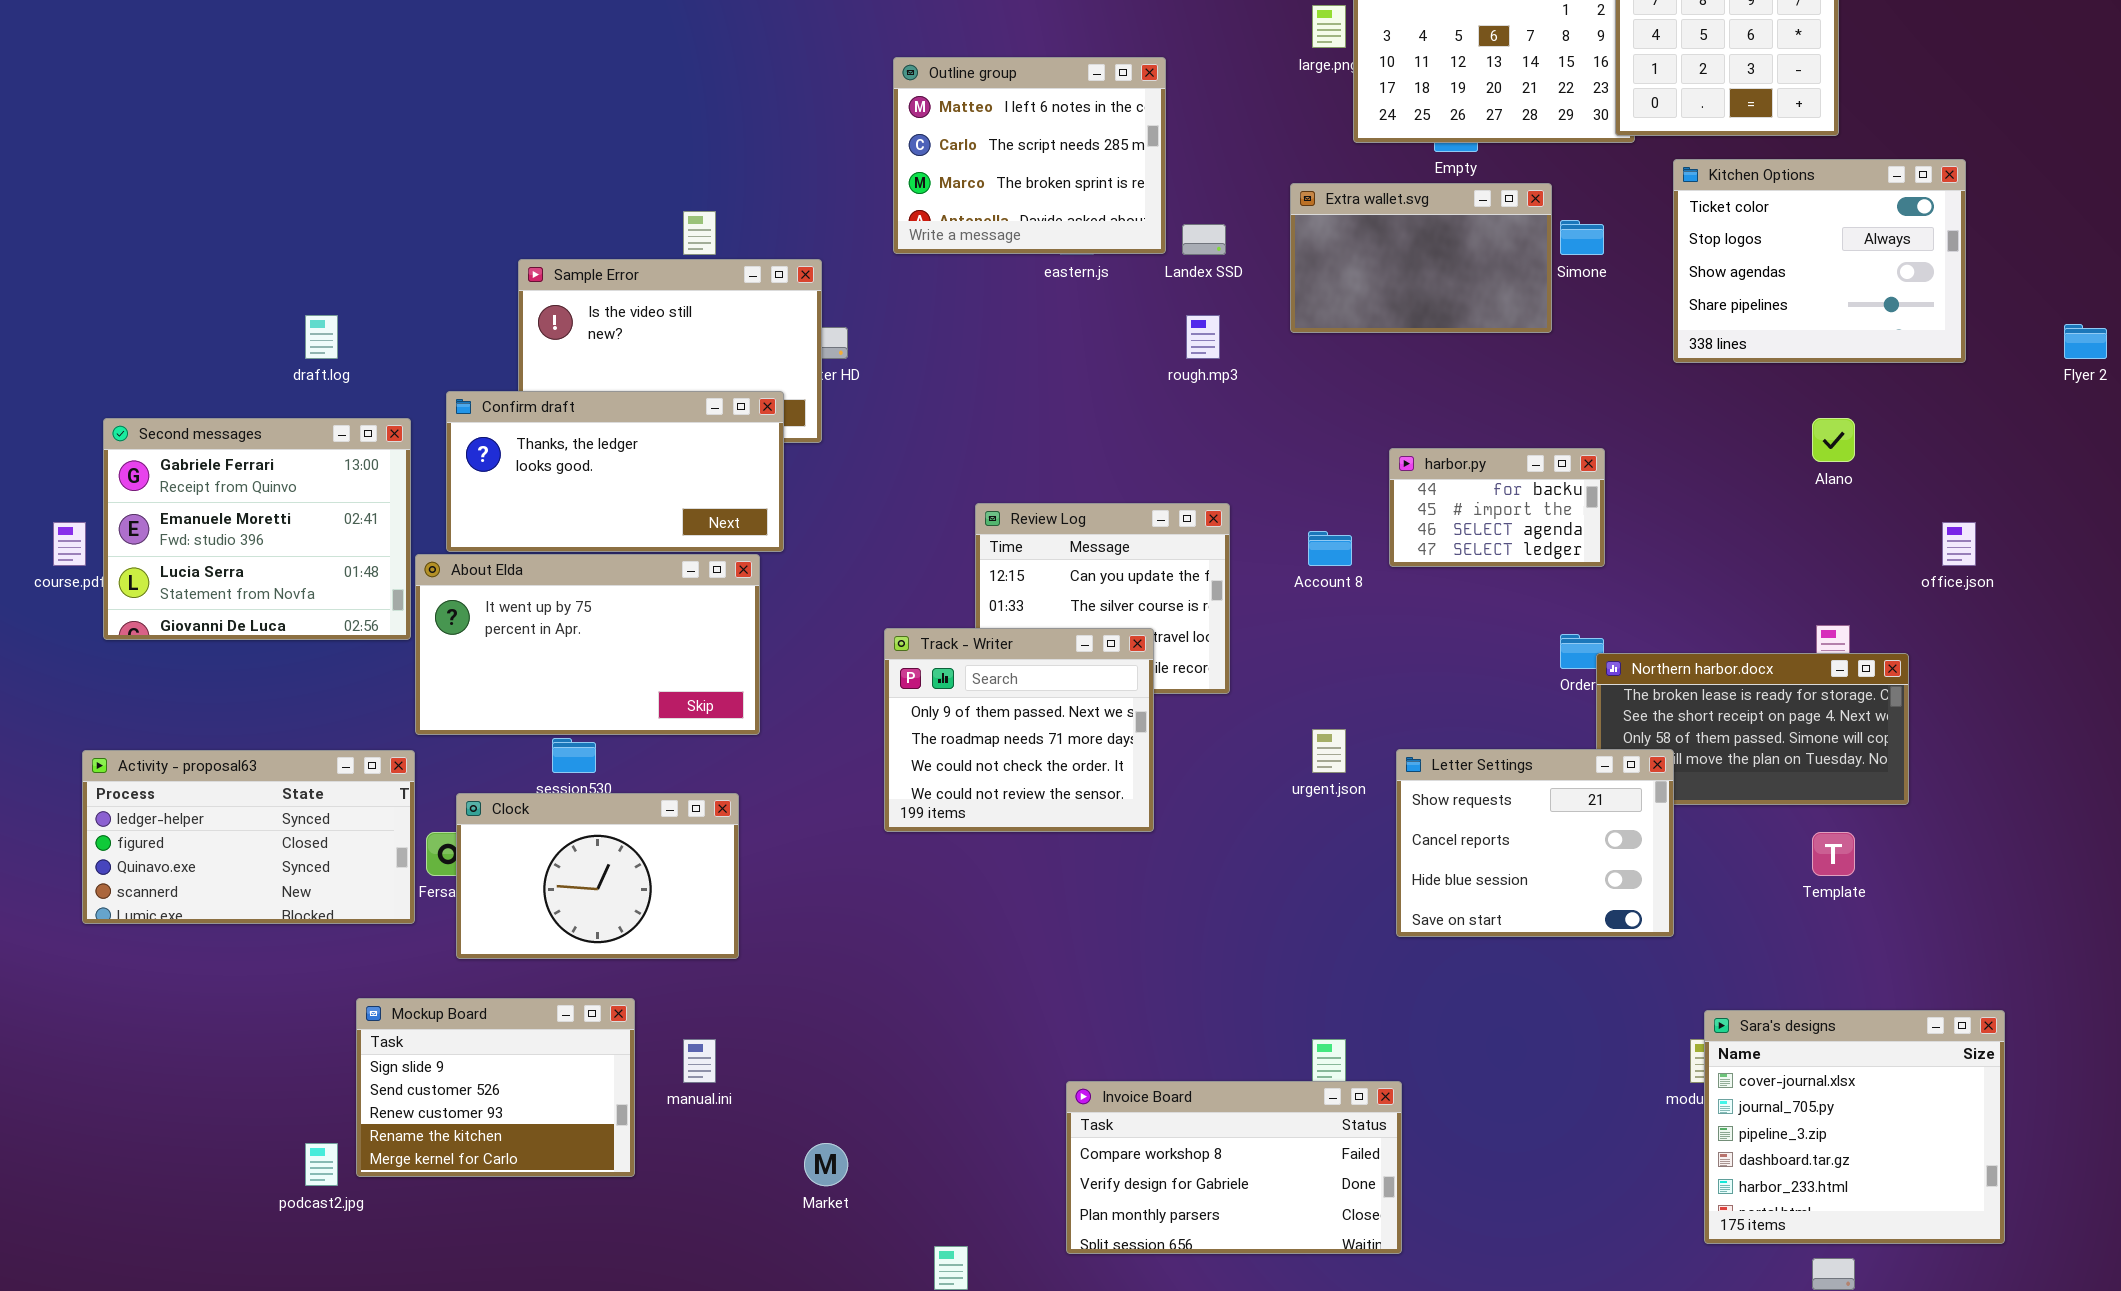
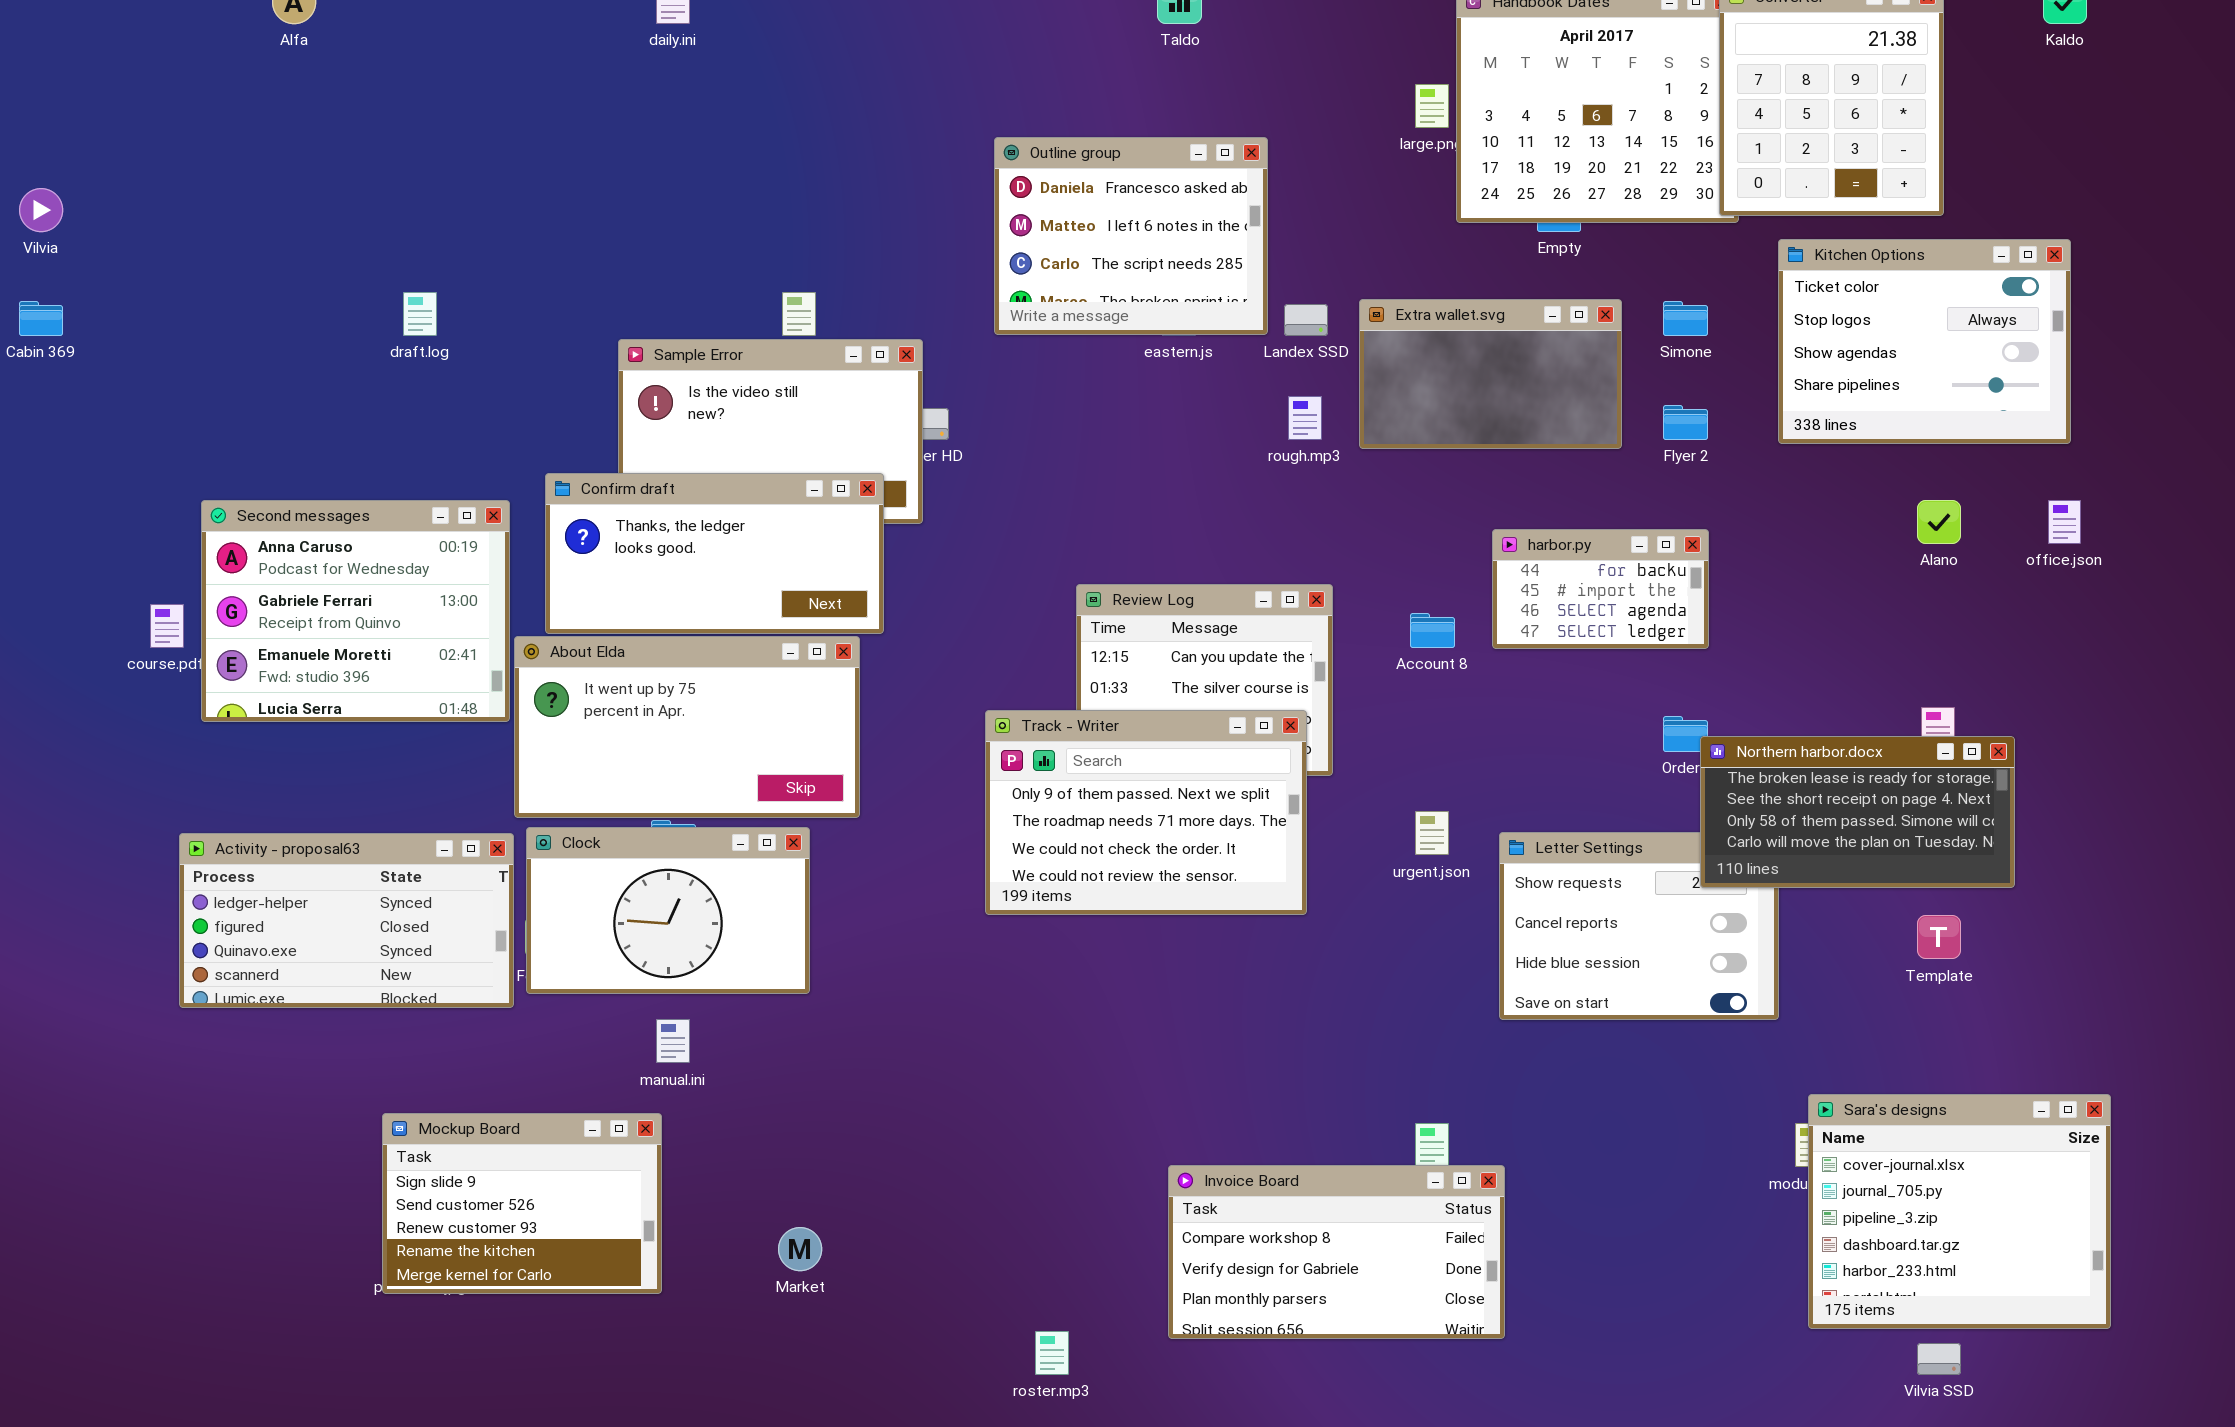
Outline group: [893,57,1166,254] -> [994,137,1268,335], scrolled up 1 row
Extra wallet.svg: [1290,183,1552,333] -> [1359,299,1622,449], moved
draft.log: [305,315,338,359] -> [403,292,437,336], moved
Flyer 2: [2064,324,2107,359] -> [1663,405,1708,440], moved
Second messages: [103,418,411,640] -> [201,500,510,722], scrolled up 1 row
office.json: [1942,522,1976,566] -> [2048,500,2081,544], moved
Track - Writer: [884,628,1154,832] -> [985,710,1307,915], resized
Northern harbor.docx: [1596,653,1909,805] -> [1700,736,2015,888], raised
Clock: [456,793,739,959] -> [526,827,810,994], moved
Mockup Board: [356,998,635,1177] -> [382,1113,662,1294], moved
manual.ini: [683,1039,716,1083] -> [656,1019,690,1063], moved
Market: [804,1143,848,1186] -> [778,1227,822,1271], moved

